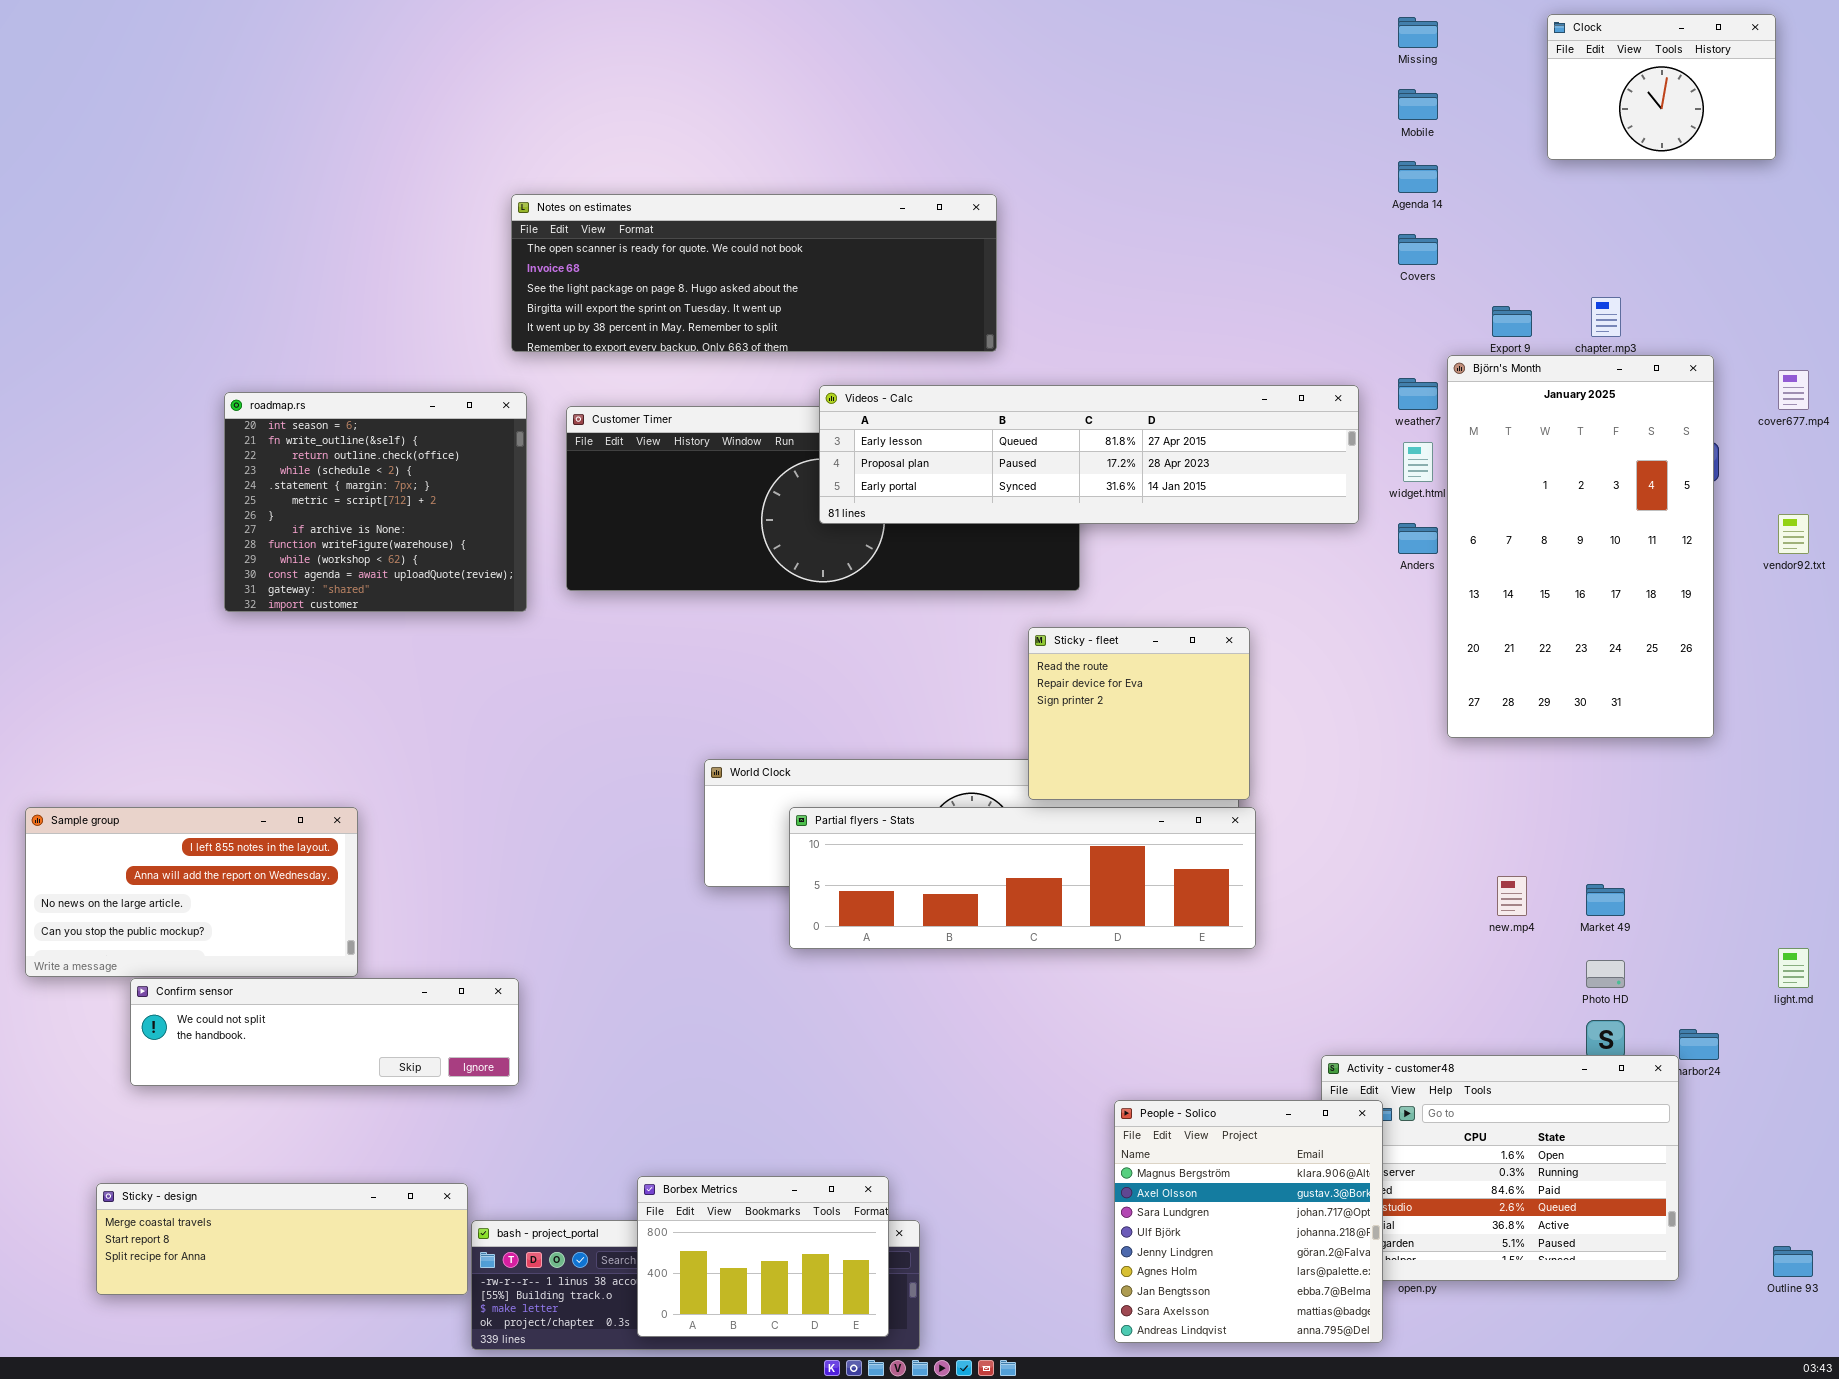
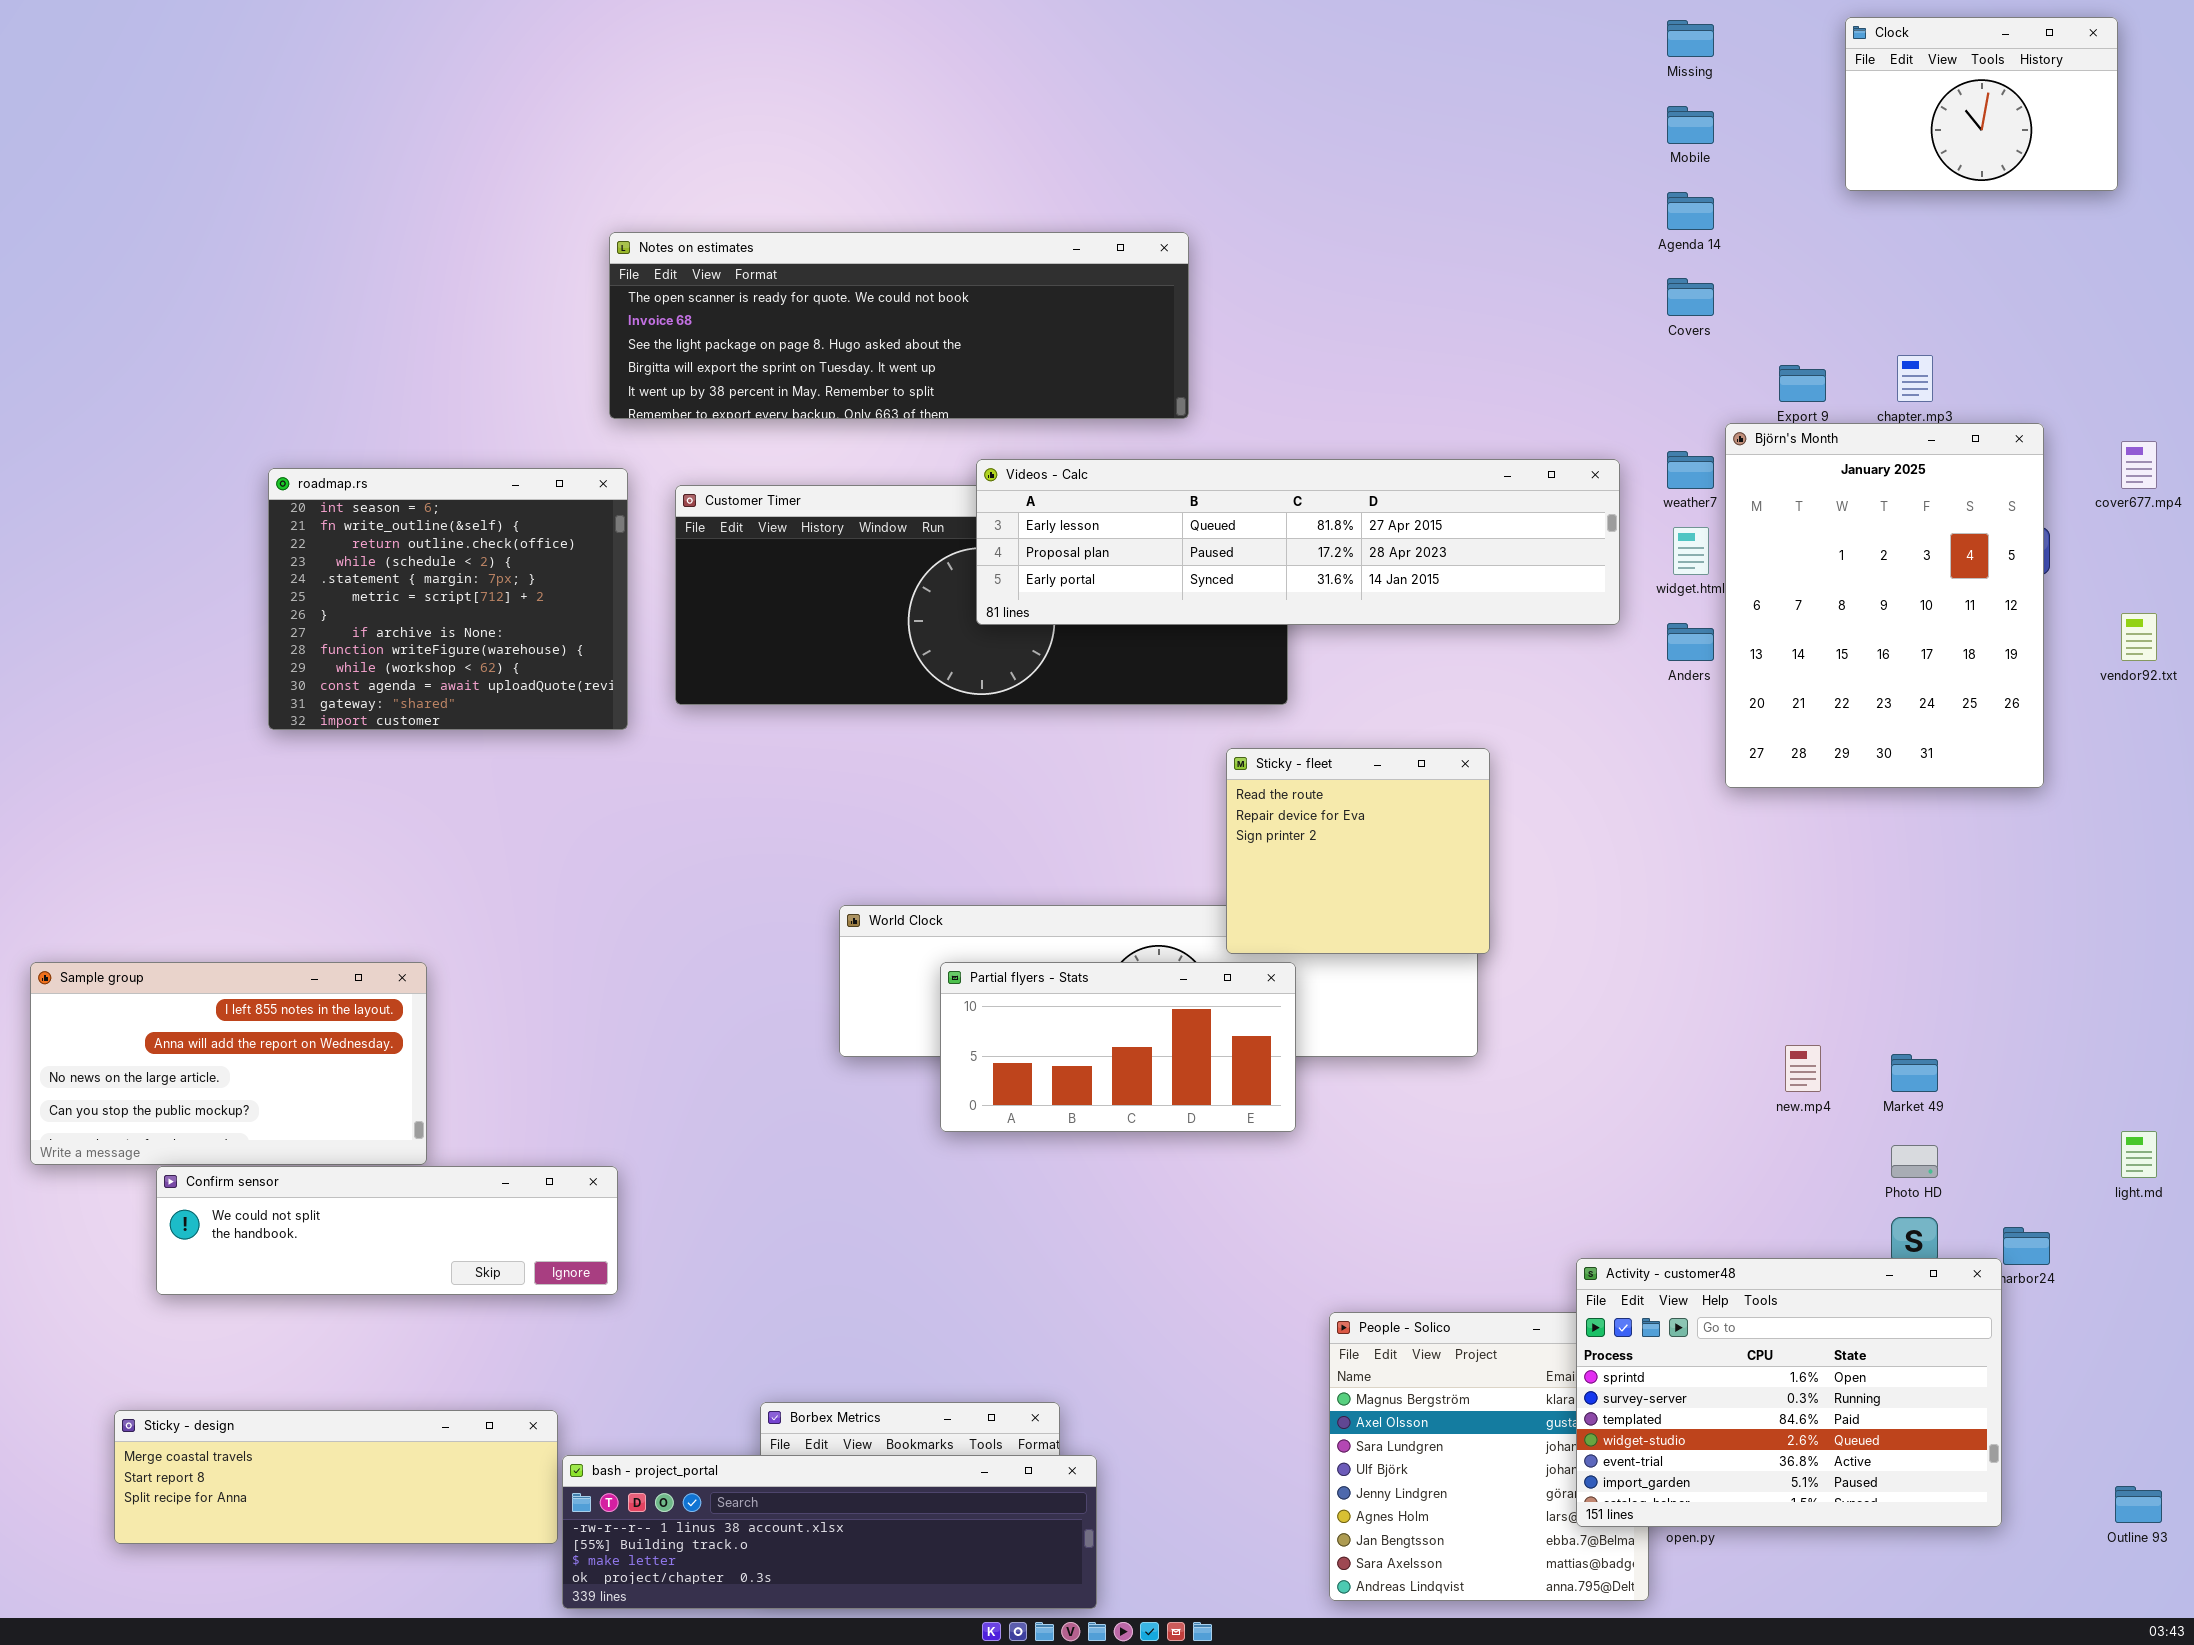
Björn's Month: [1447,355,1714,738] -> [1725,423,2044,788], resized
Partial flyers - Stats: [789,807,1256,949] -> [940,962,1296,1132], resized
Activity - customer48: [1321,1055,1679,1281] -> [1576,1258,2002,1527], raised
bash - project_portal: [471,1220,920,1350] -> [562,1455,1097,1609], raised

